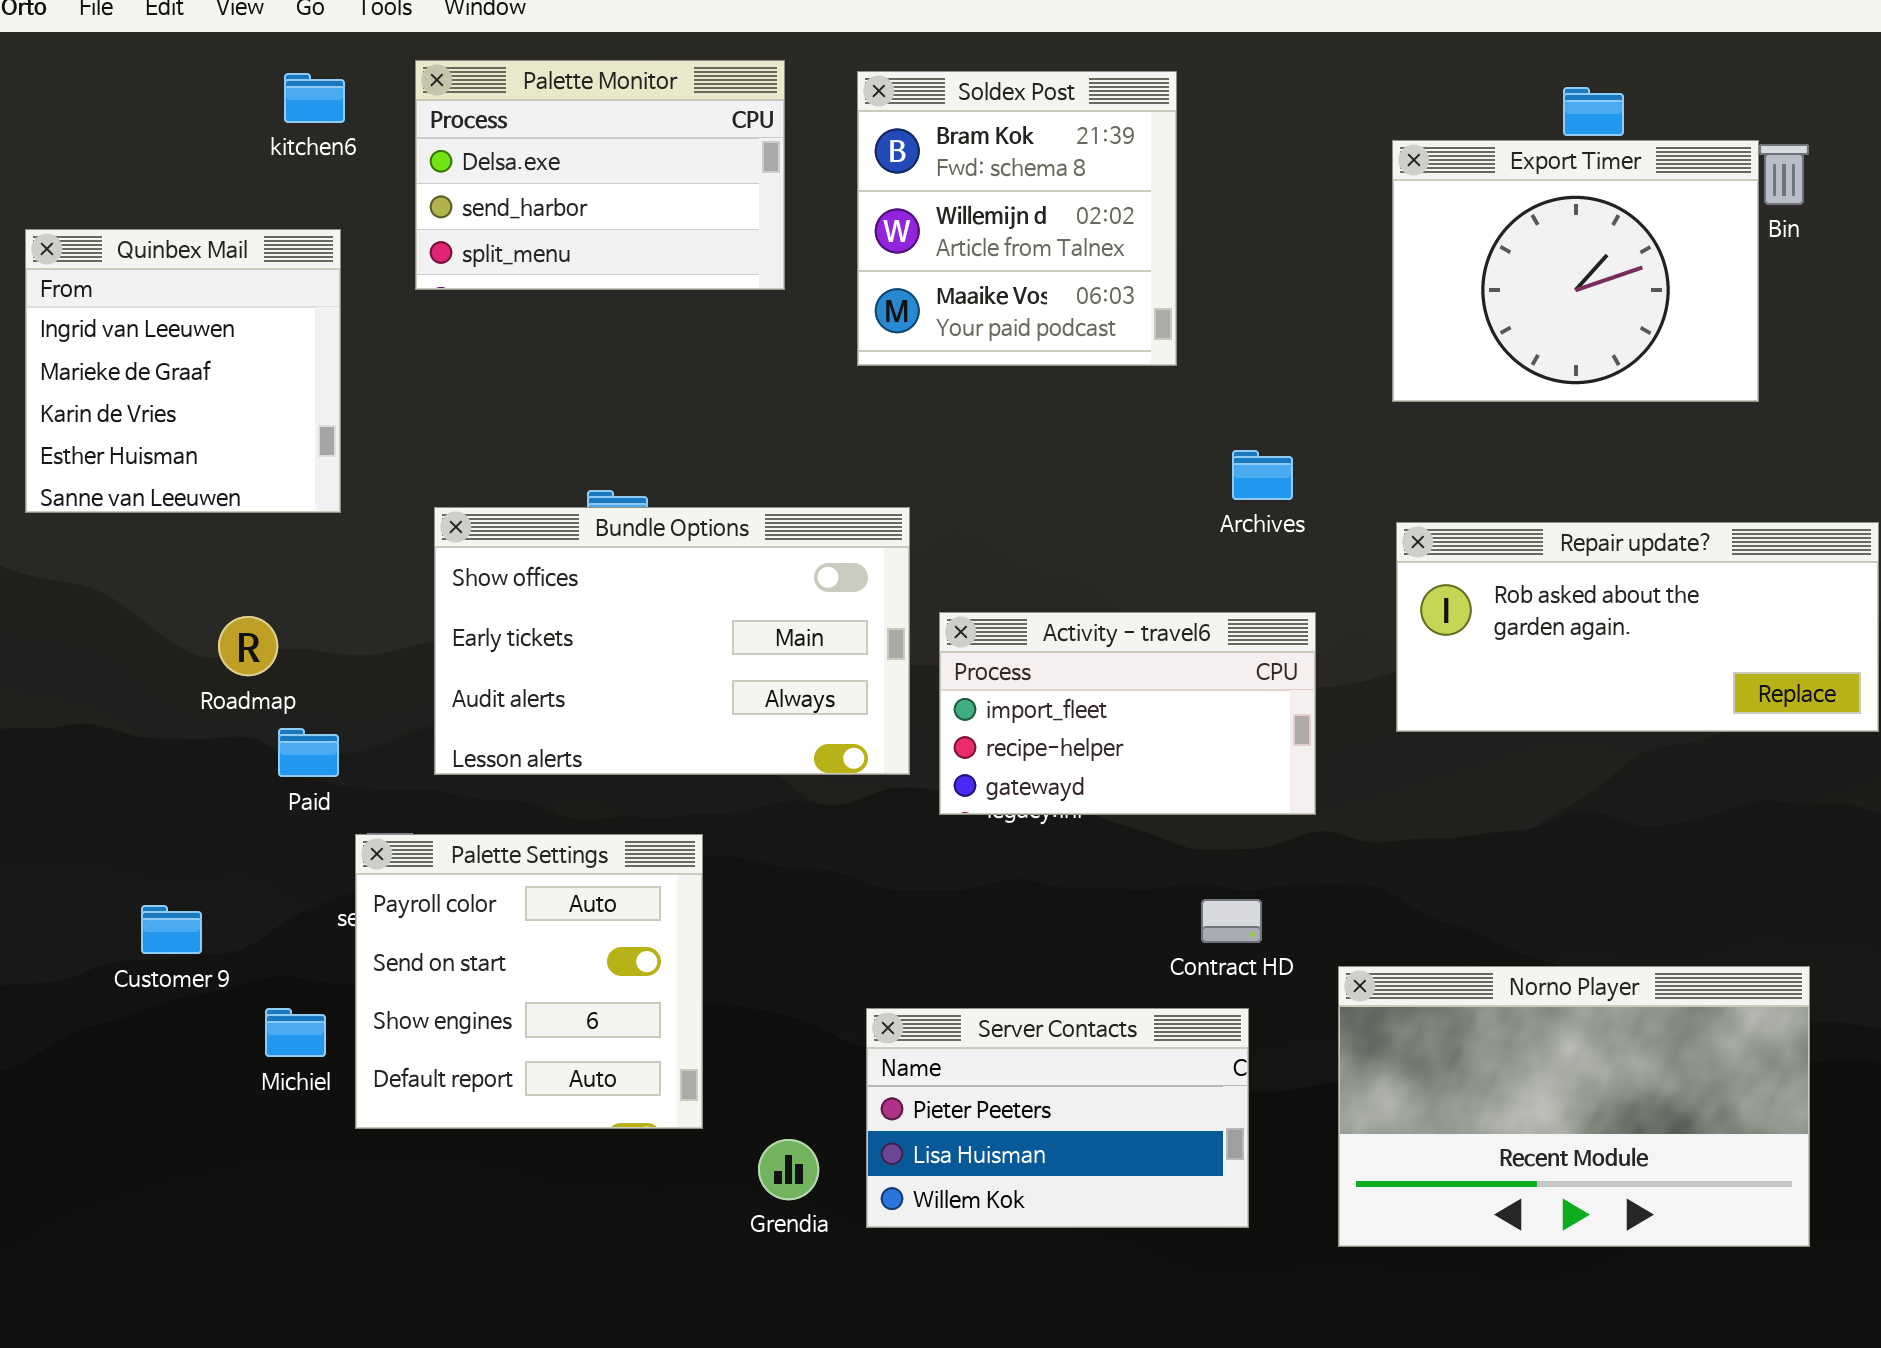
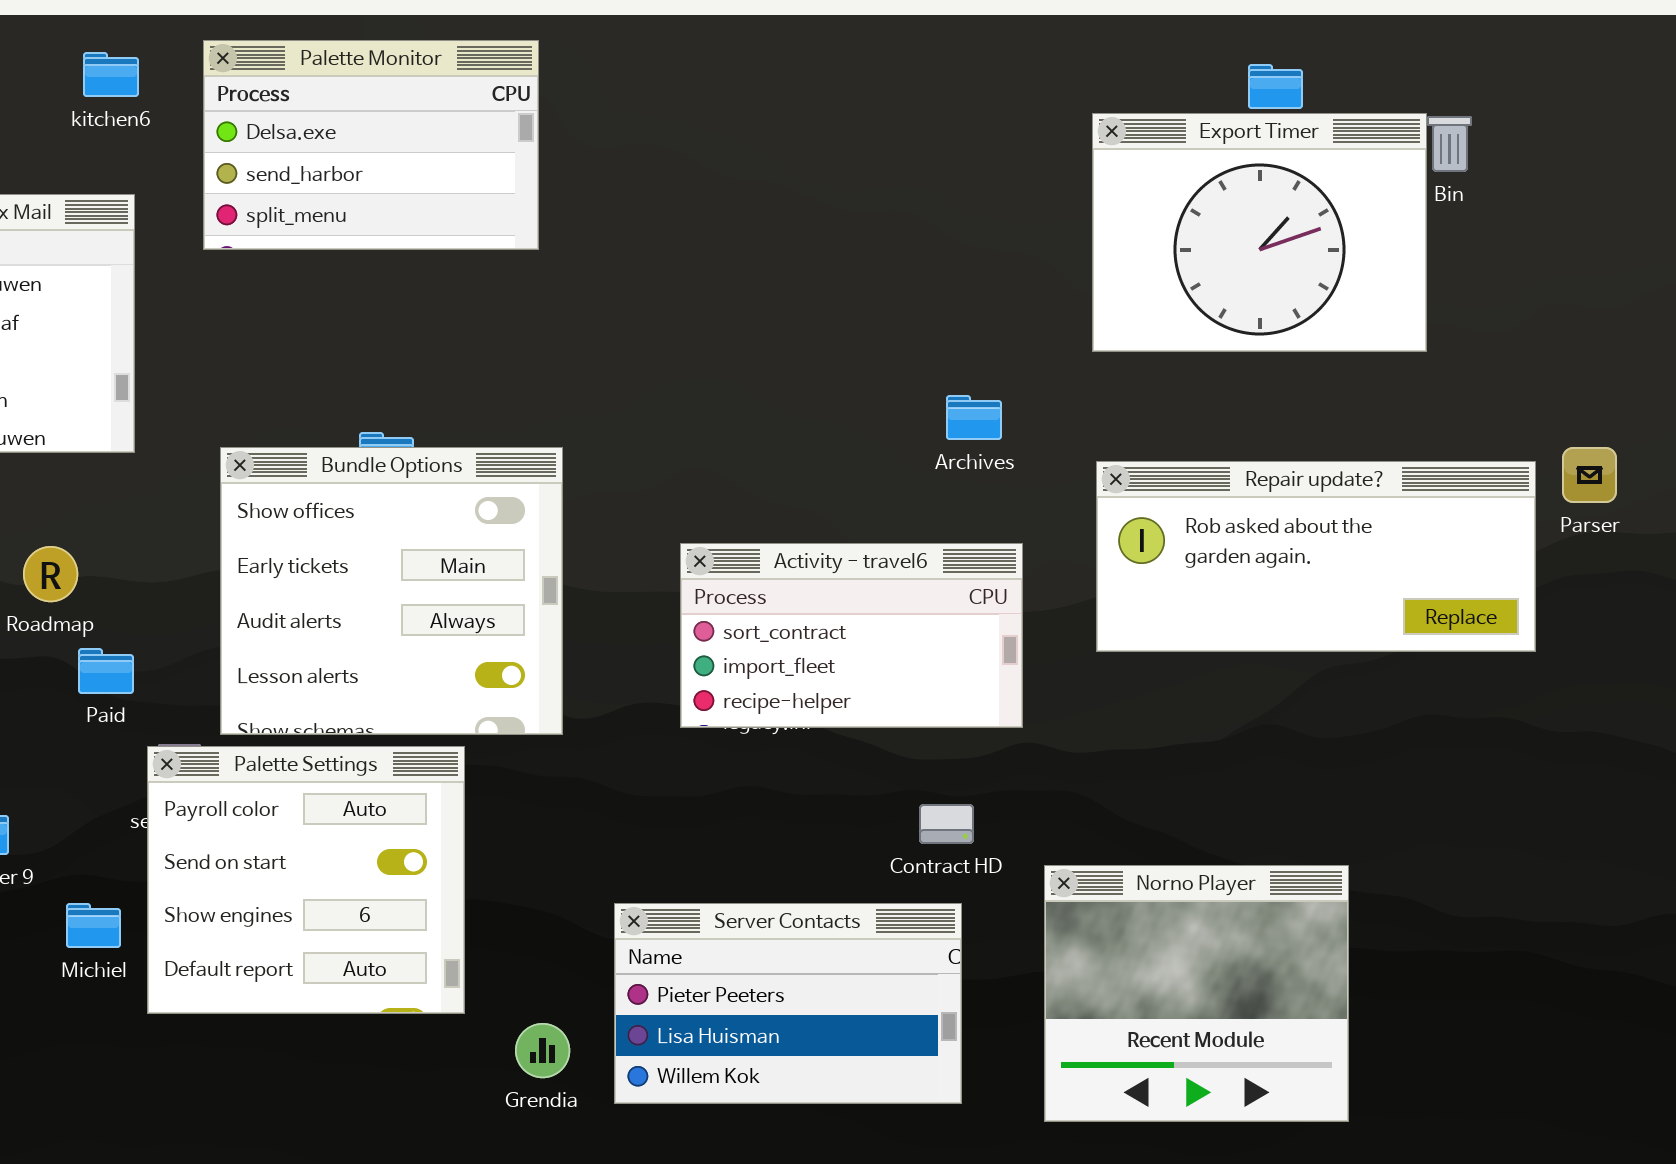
Soldex Post: [857,71,1177,366] -> none, closed
Bundle Options: [434,507,910,775] -> [220,447,563,735], resized
Activity - travel6: [939,612,1316,815] -> [680,543,1023,728], scrolled up 1 row
Norno Player: [1338,966,1810,1247] -> [1044,865,1349,1122], resized

